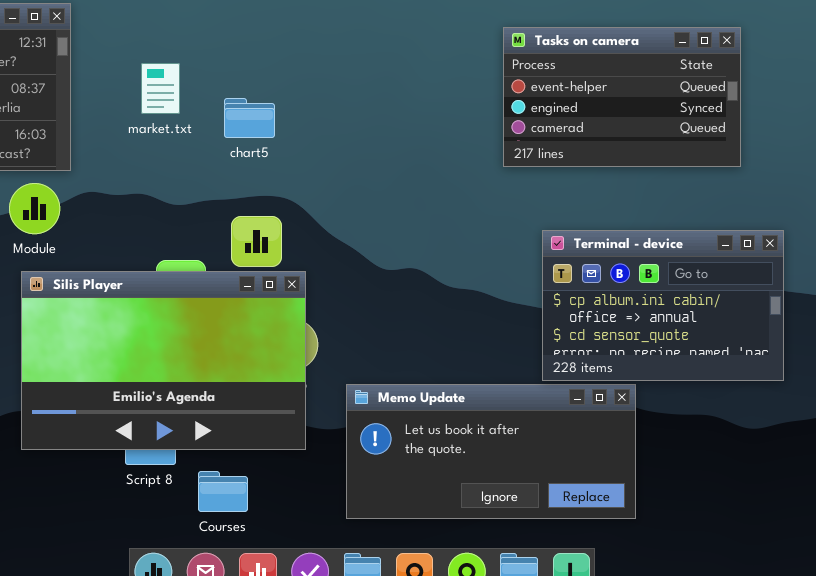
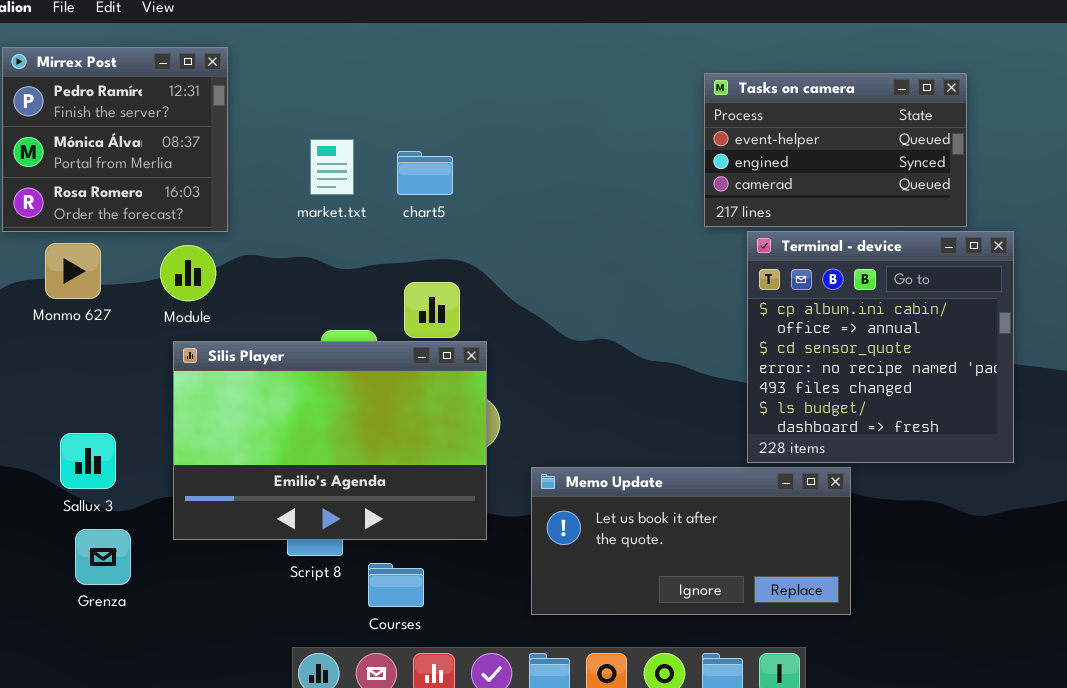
market.txt: [141,63,180,114] -> [310,139,354,195], moved
Terminal - device: [542,230,784,381] -> [747,231,1014,463], resized

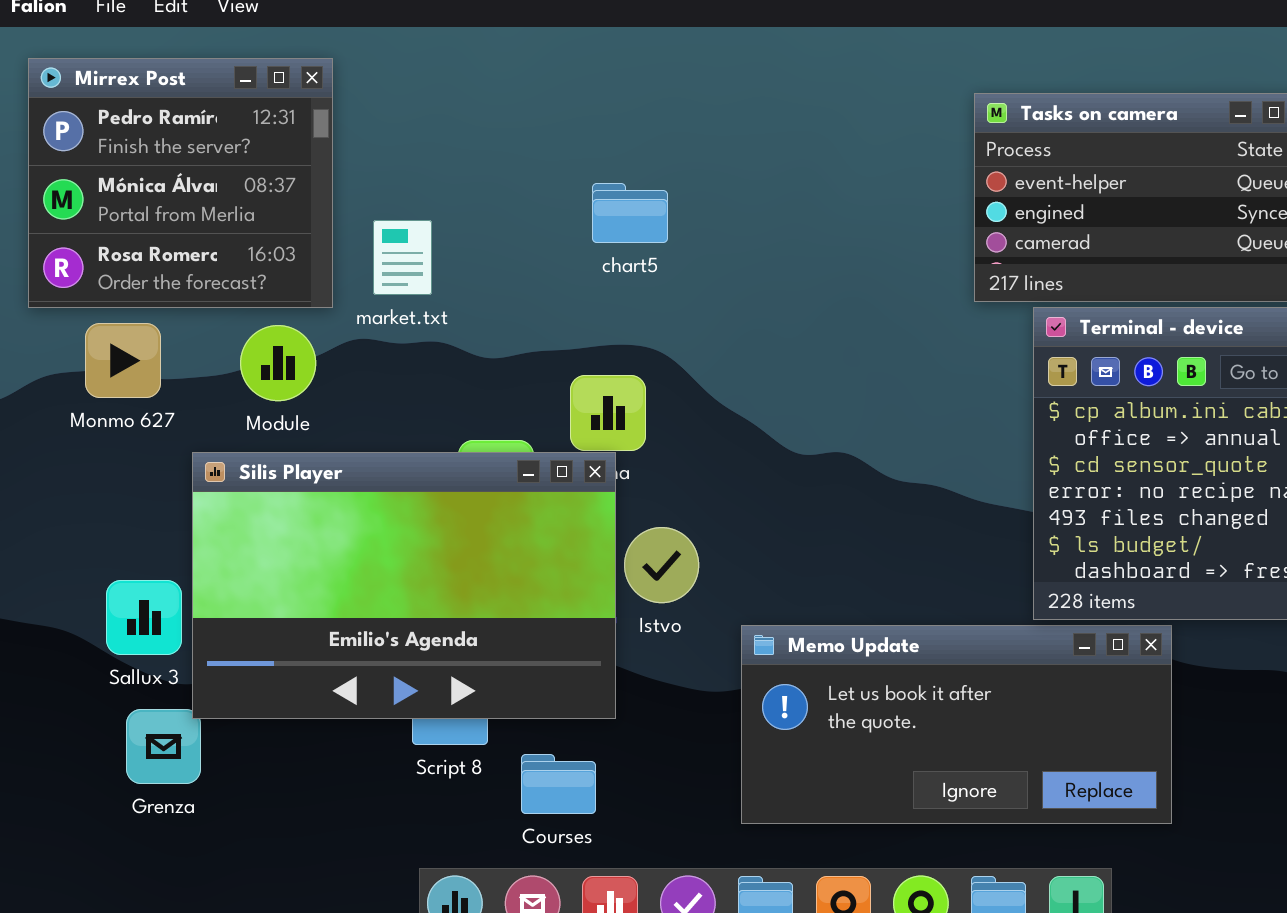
market.txt: [310,139,354,195] -> [373,220,432,295], moved
chart5: [397,151,453,195] -> [592,183,668,243], moved
Silis Player: [173,341,487,540] -> [192,452,616,719], moved

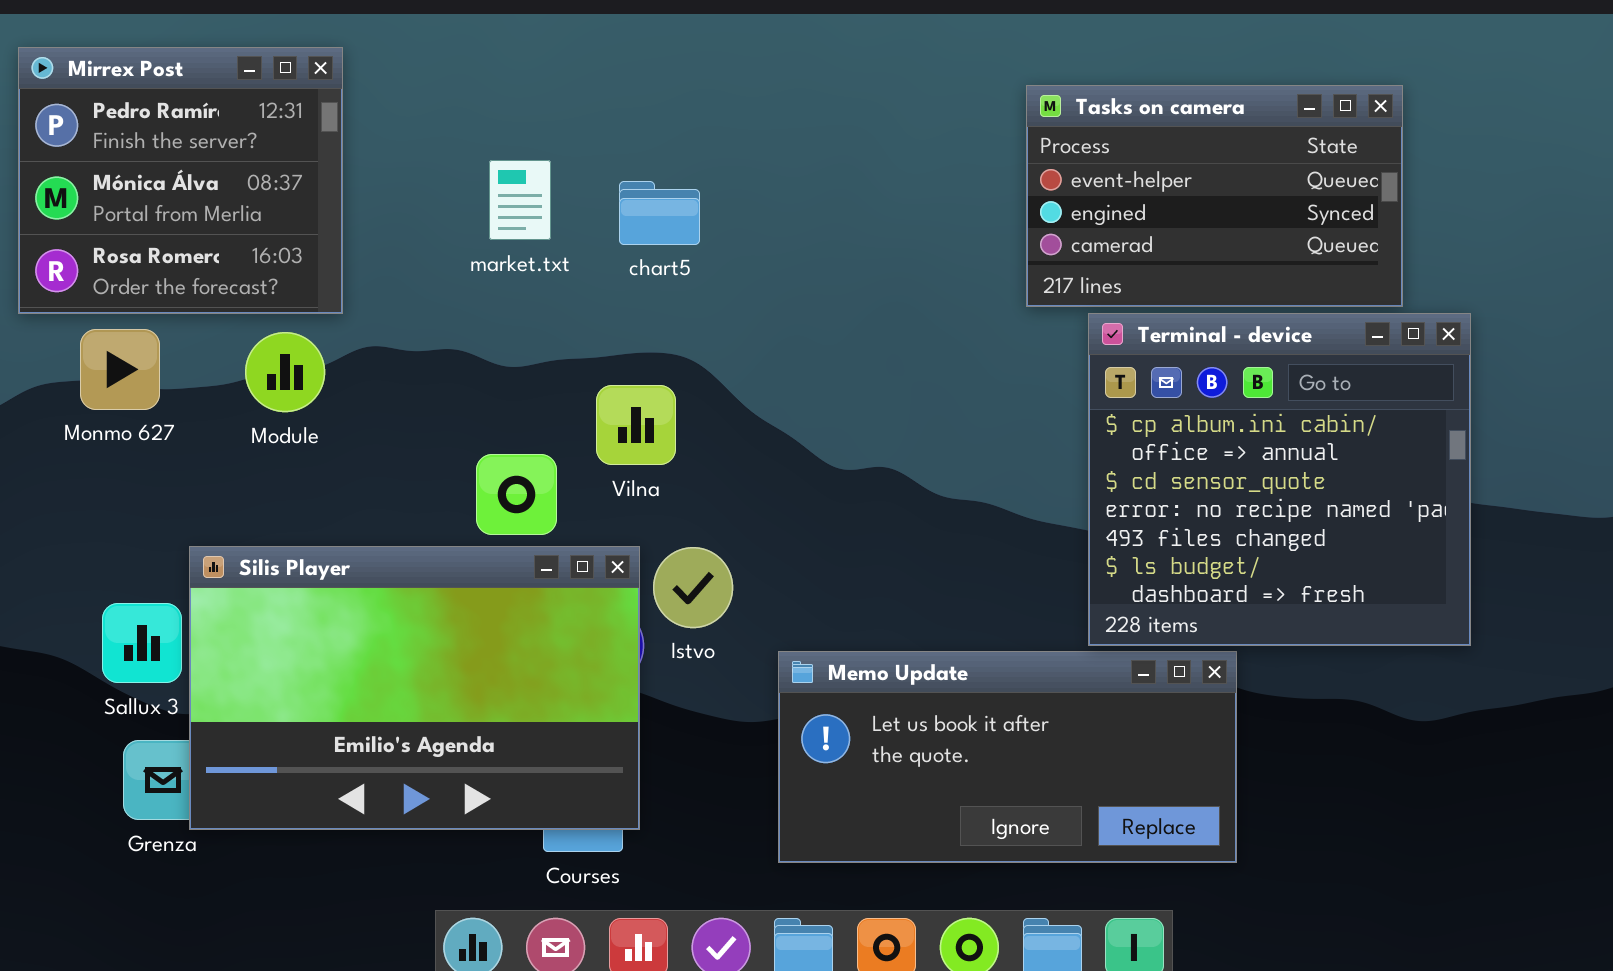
market.txt: [373,220,432,295] -> [489,160,551,240], moved
Silis Player: [192,452,616,719] -> [189,546,640,830], moved

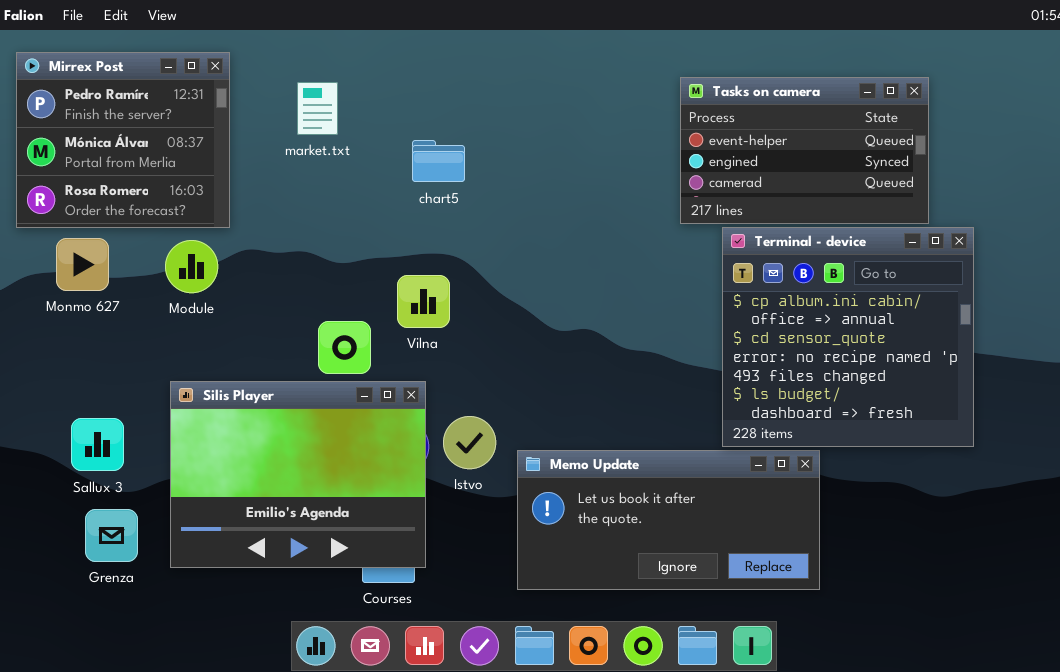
market.txt: [489,160,551,240] -> [297,82,338,135], moved
Silis Player: [189,546,640,830] -> [170,381,426,568], resized
Istvo: [653,547,733,628] -> [443,416,496,469], moved

